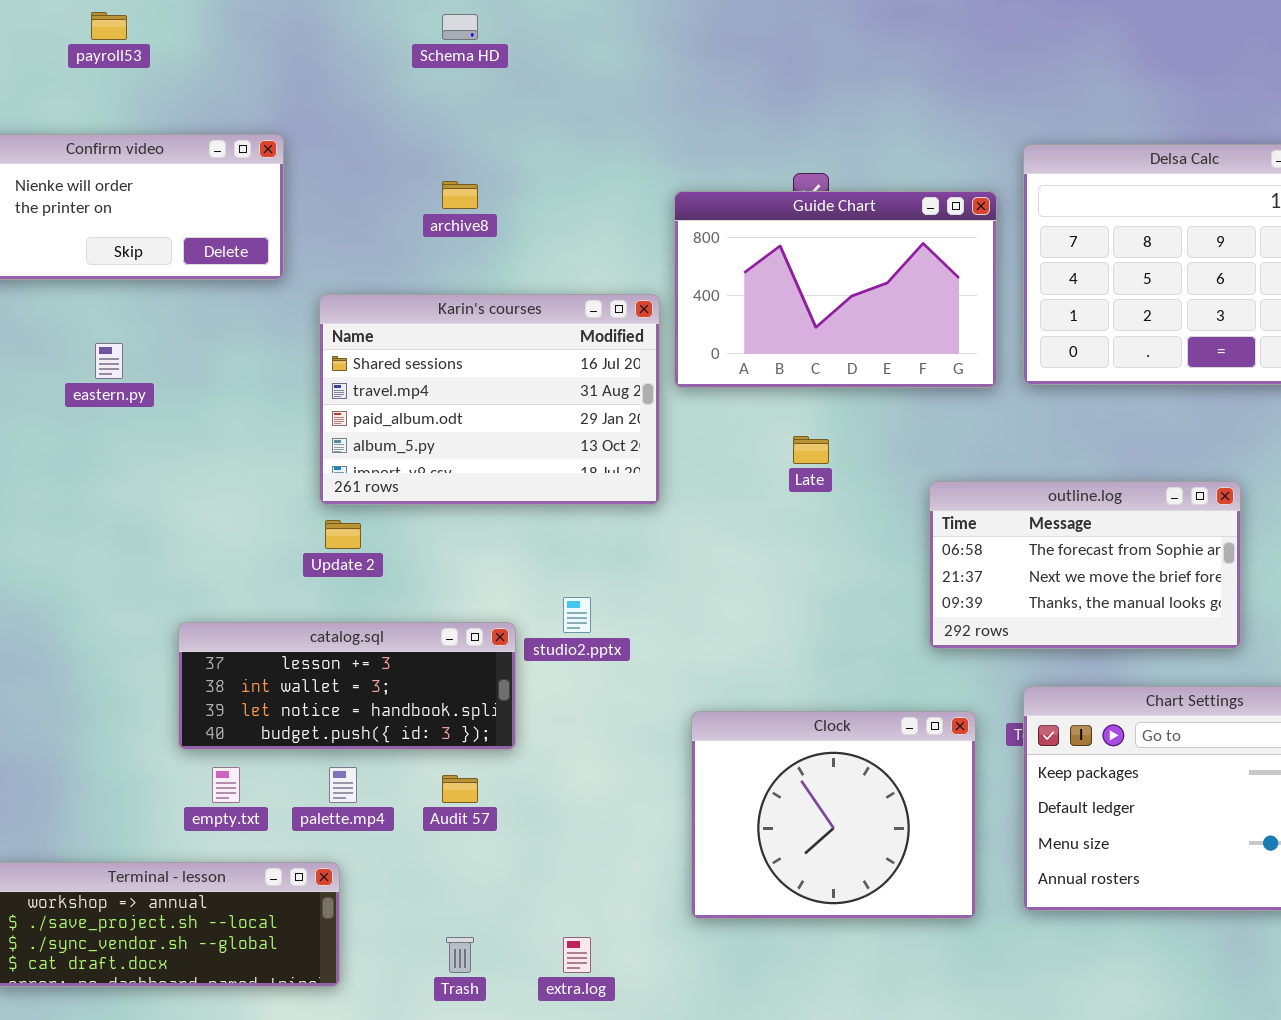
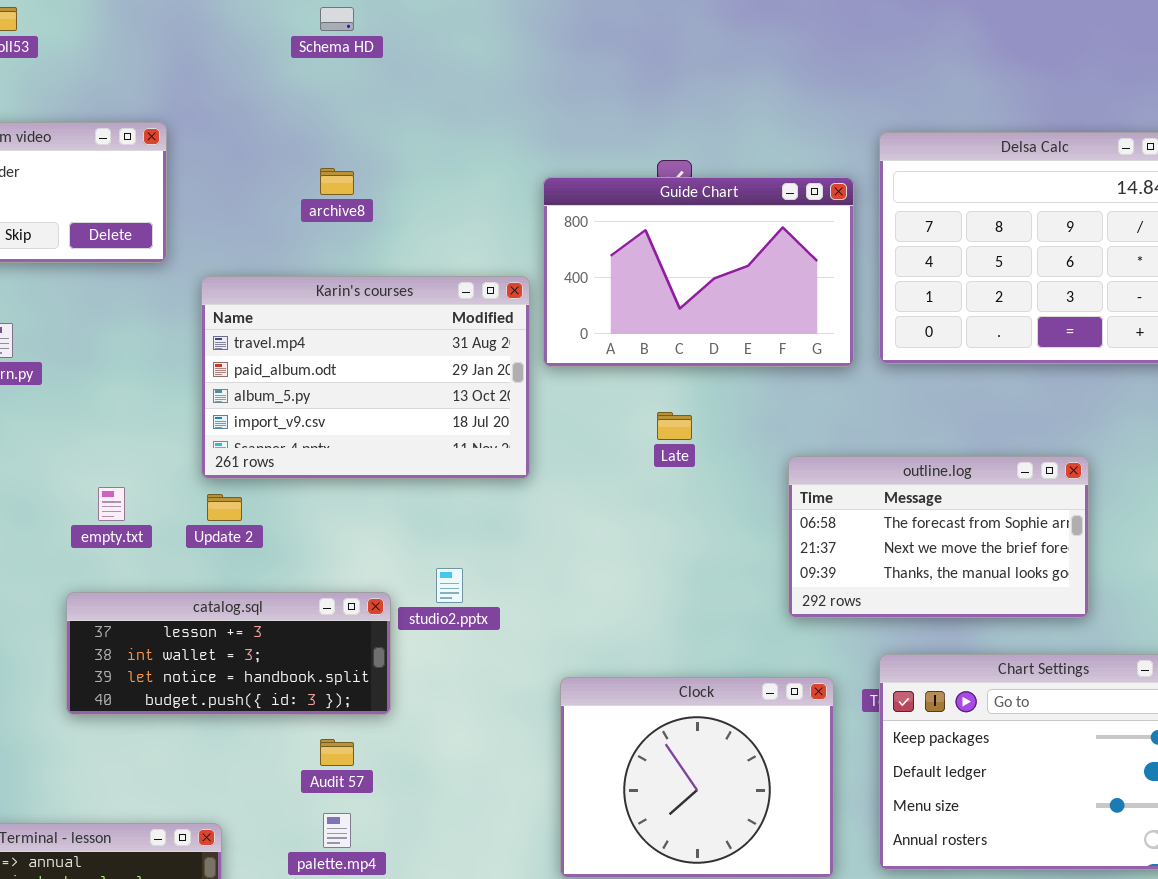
Karin's courses: [319,294,660,505] -> [201,276,530,479], scrolled down 1 row
empty.txt: [212,767,240,803] -> [98,487,125,521], moved
palette.mp4: [329,767,357,803] -> [323,813,351,848], moved

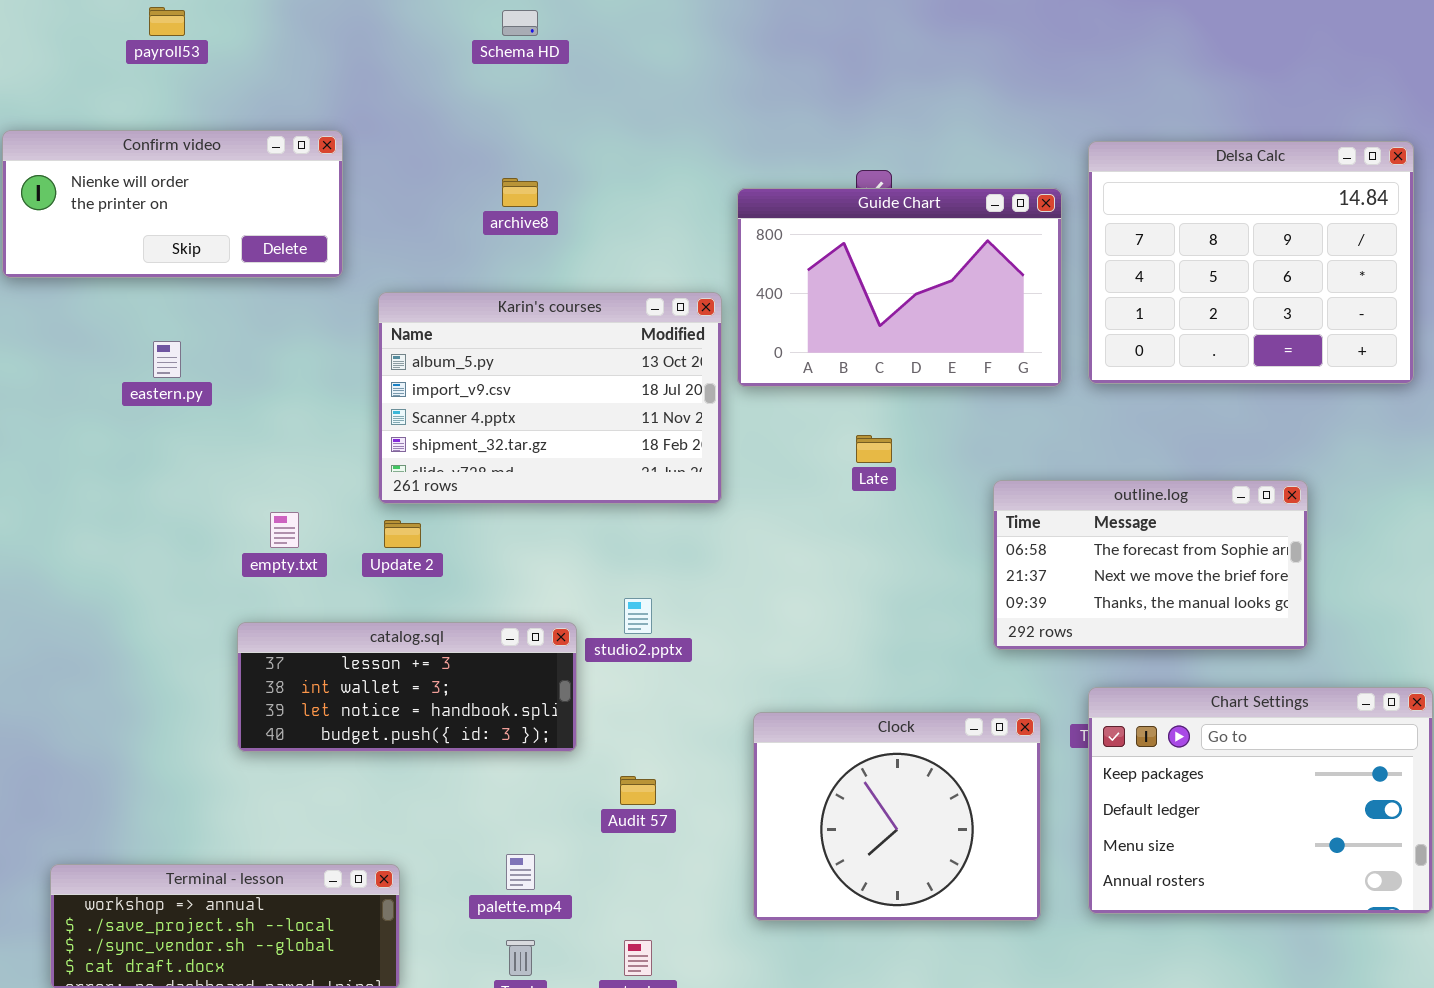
Karin's courses: [201,276,530,479] -> [378,292,722,504], scrolled down 2 rows
Audit 57: [320,739,354,766] -> [620,776,656,805], moved

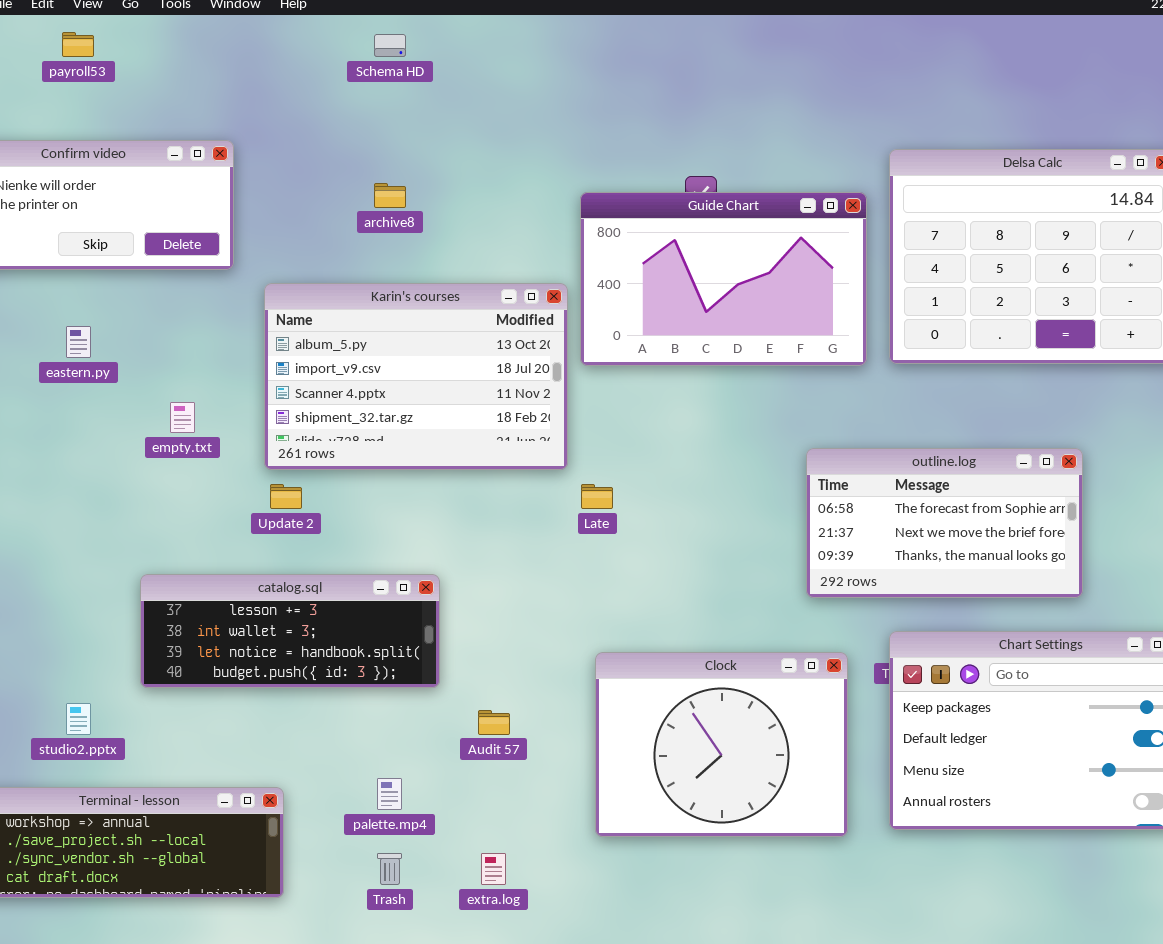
Late: [856,435,892,463] -> [581,484,613,509], moved
empty.txt: [270,512,299,548] -> [170,402,195,433], moved
studio2.pptx: [624,598,652,634] -> [66,703,91,735], moved

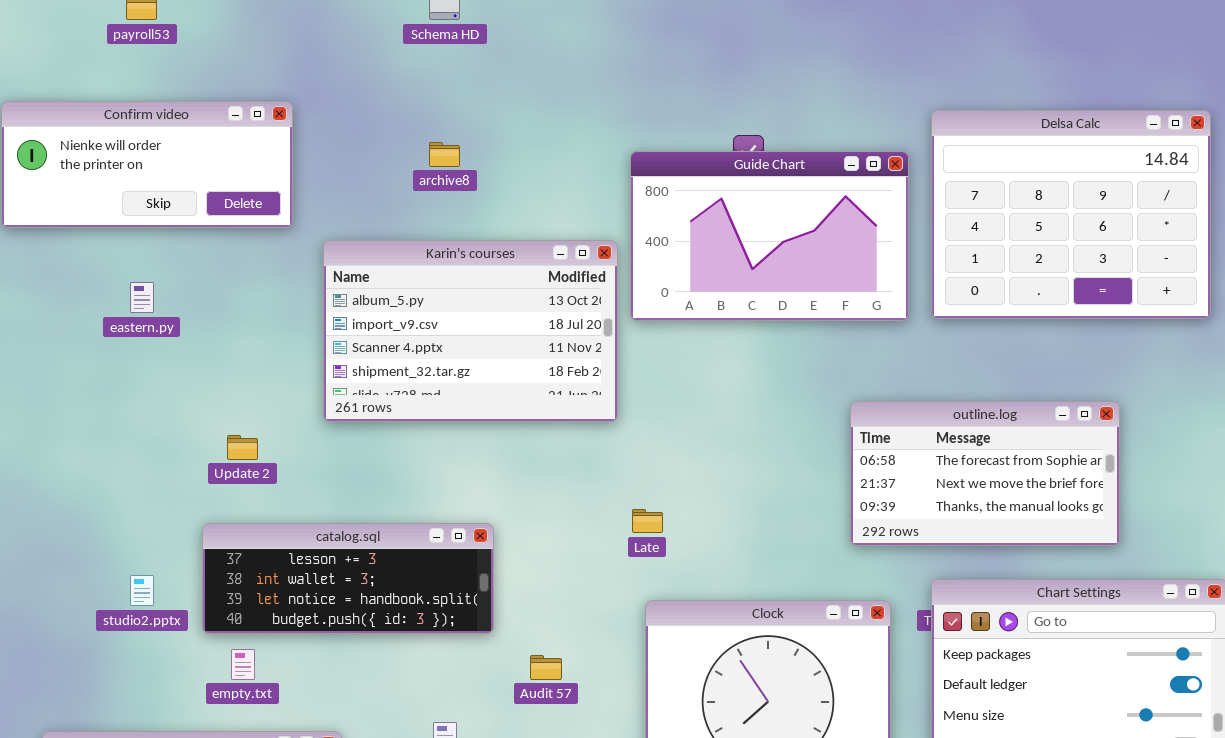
empty.txt: [170,402,195,433] -> [231,649,255,680], moved
Update 2: [270,484,302,509] -> [227,435,258,460], moved
Late: [581,484,613,509] -> [632,509,663,533], moved
studio2.pptx: [66,703,91,735] -> [130,575,154,606], moved

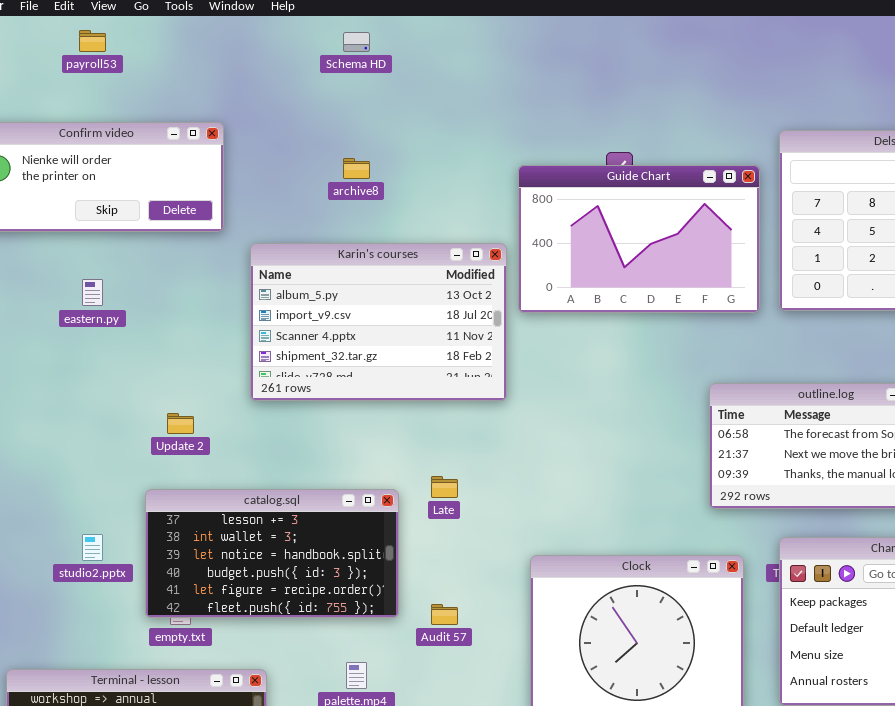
Late: [632,509,663,533] -> [431,476,458,498], moved
catalog.sql: [202,523,494,634] -> [145,489,399,618], resized

